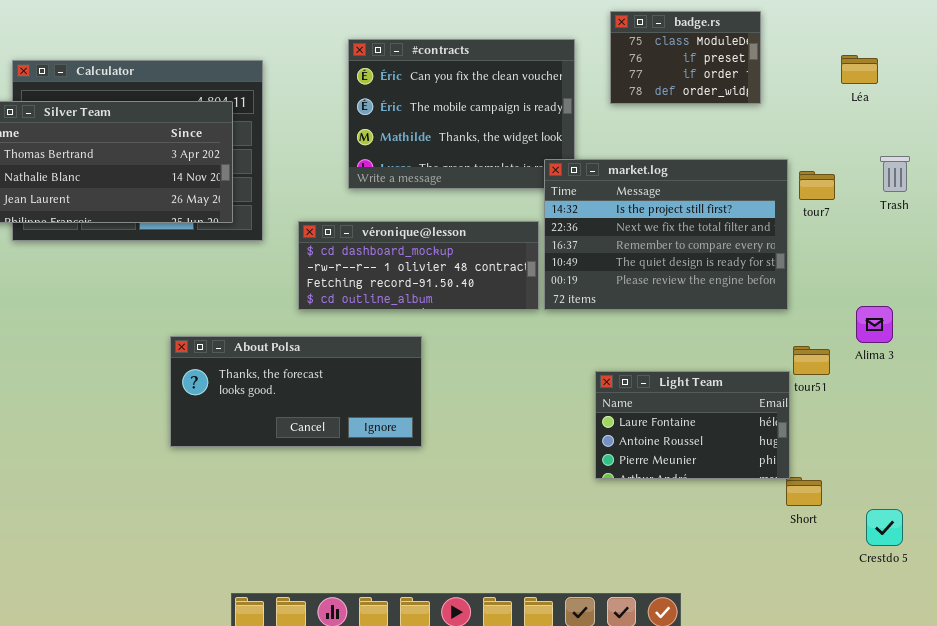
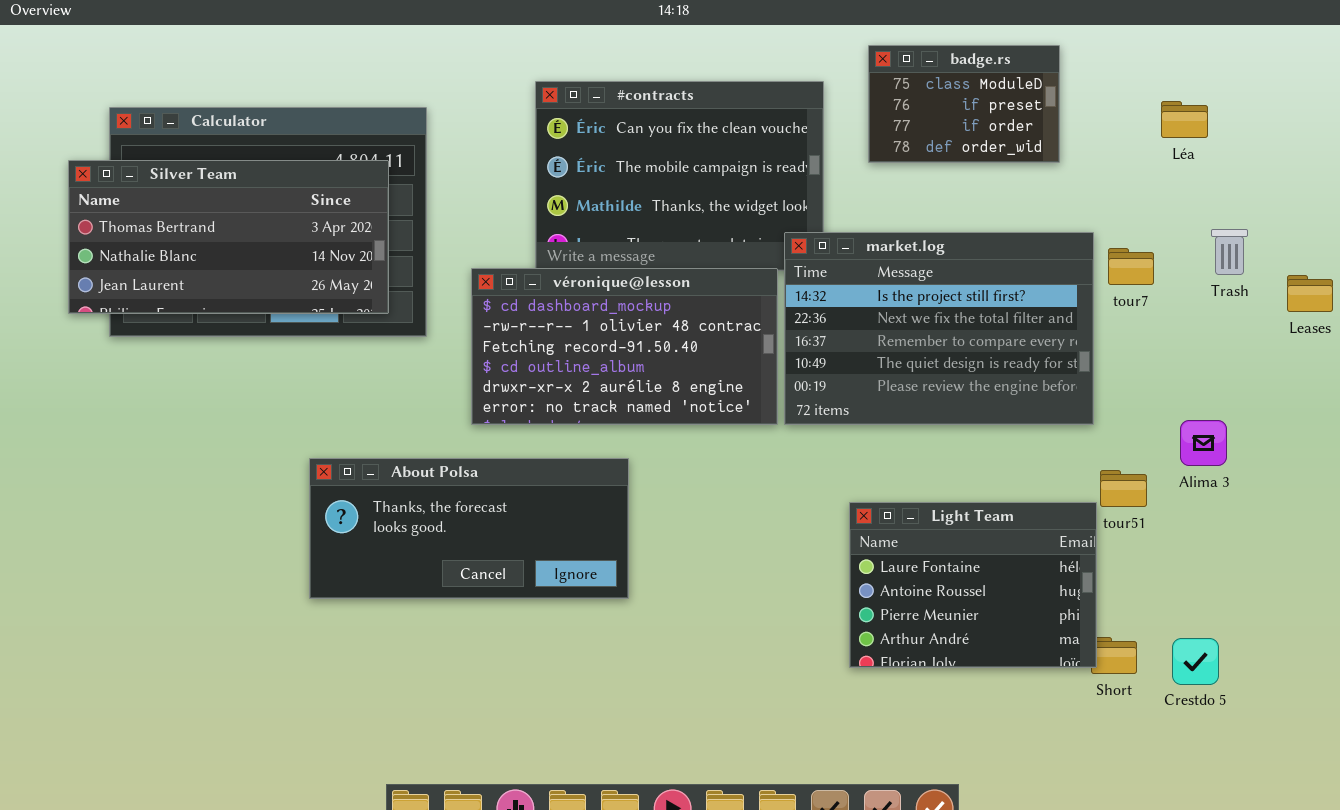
véronique@lesson: [298,221,539,310] -> [471,268,778,425], resized
Light Team: [595,371,790,479] -> [849,502,1097,668], resized
Crestdo 5: [866,509,903,546] -> [1172,638,1219,685], moved

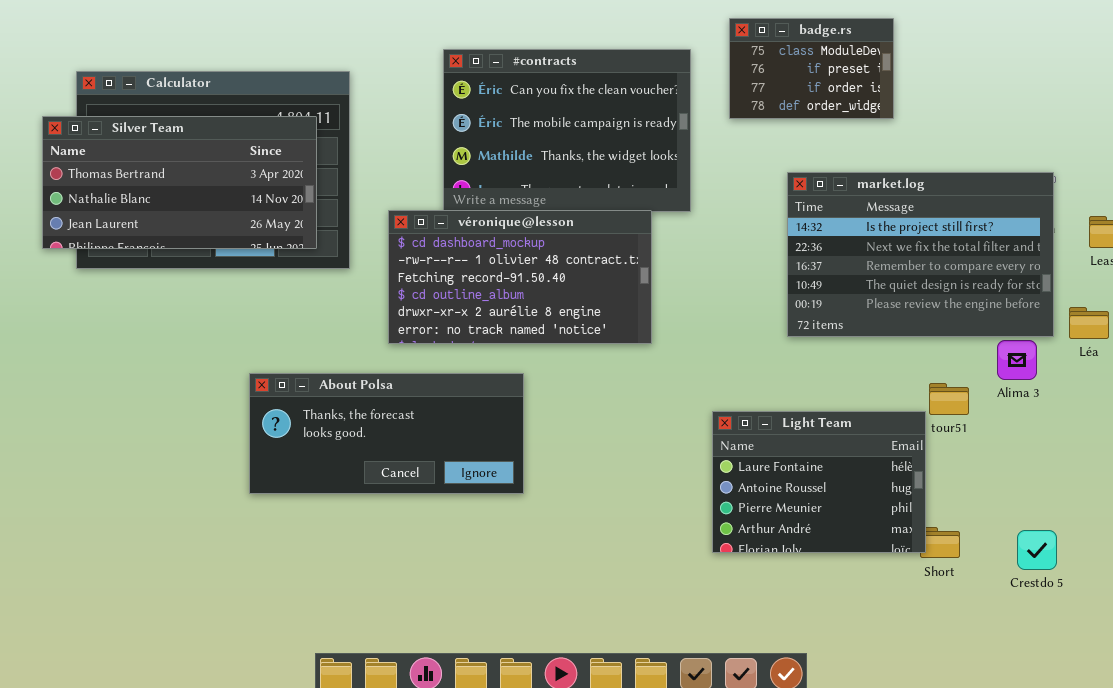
Léa: [1161,101,1208,138] -> [1069,307,1109,339], moved
market.log: [784,232,1094,425] -> [787,172,1054,337], moved
Crestdo 5: [1172,638,1219,685] -> [1017,530,1057,570], moved

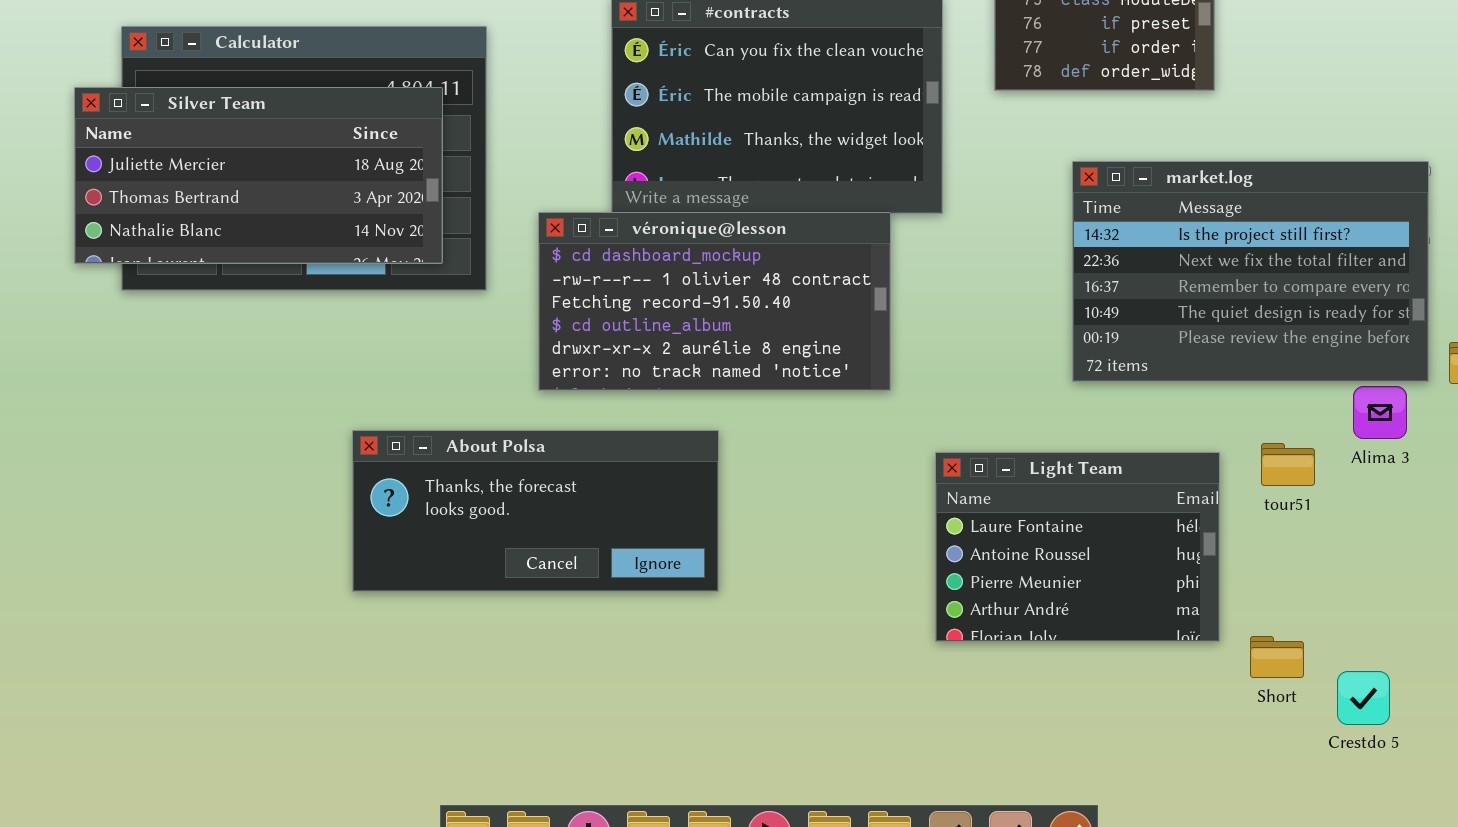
Silver Team: [42,116,317,249] -> [74,87,443,264], scrolled up 1 row
Light Team: [712,411,926,553] -> [935,452,1220,642], moved
Crestdo 5: [1017,530,1057,570] -> [1337,671,1390,725], moved

